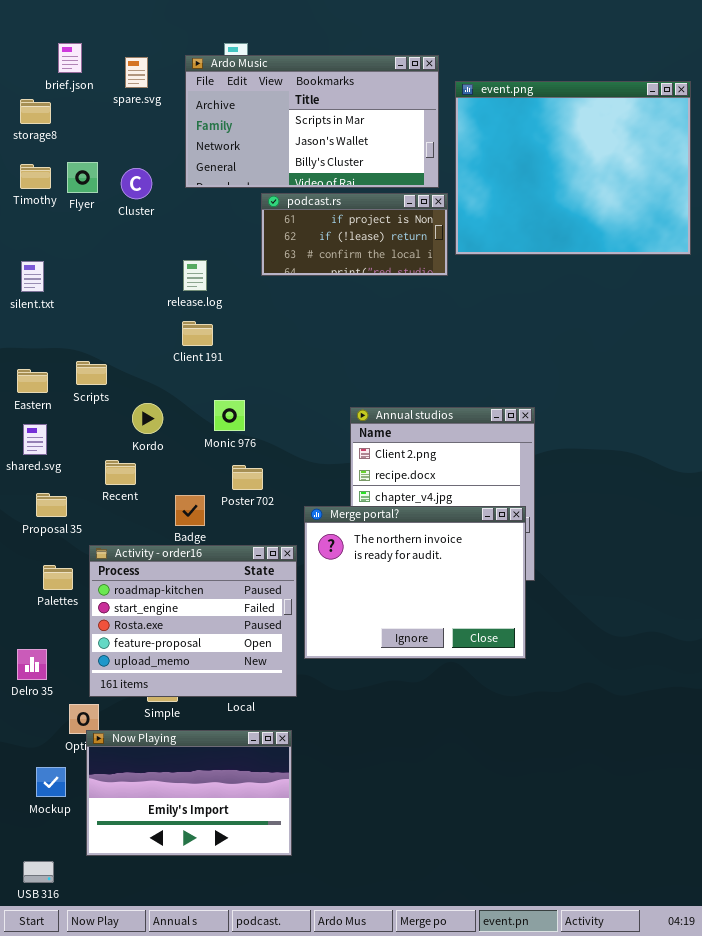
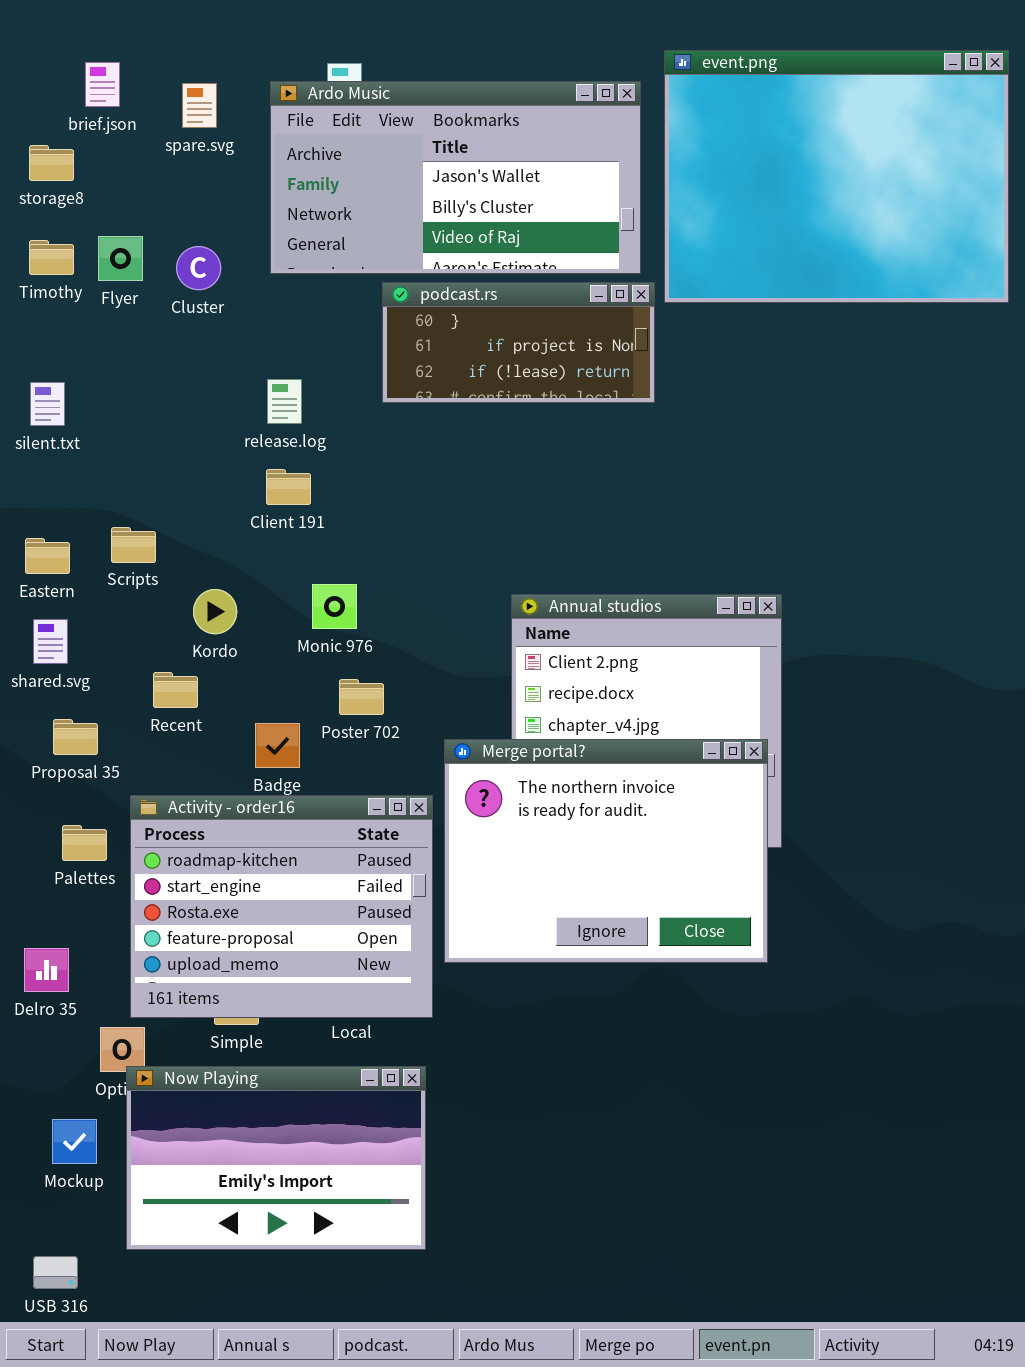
Ardo Music: [185,55,439,188] -> [270,81,641,274], scrolled down 1 row
event.png: [455,81,691,255] -> [664,50,1009,303], moved
podcast.rs: [261,193,448,276] -> [382,282,655,403], scrolled up 1 row

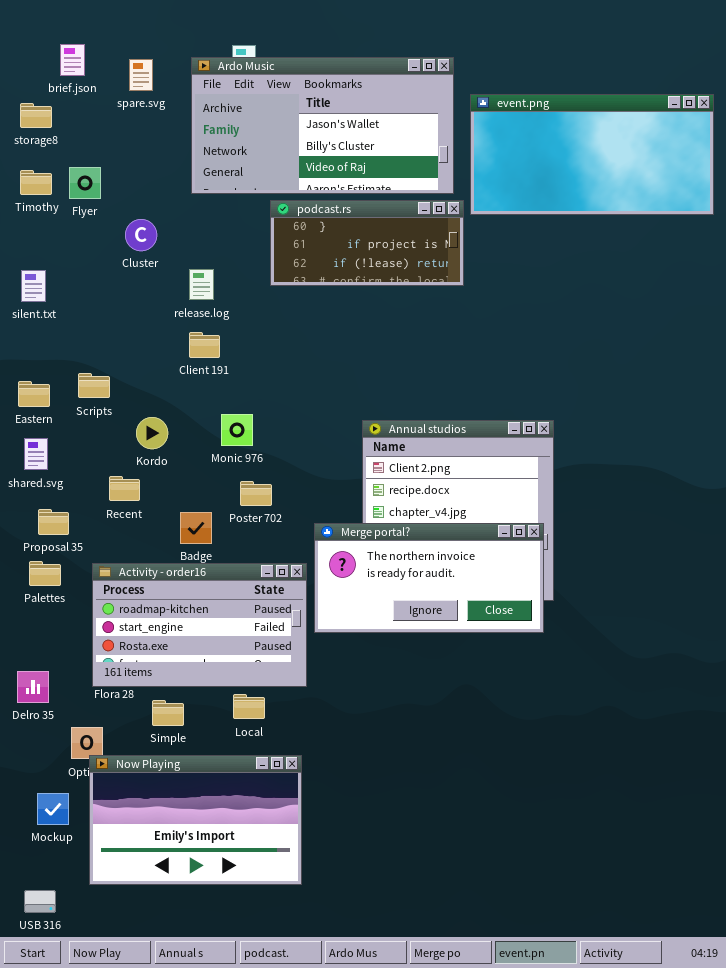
event.png: [664,50,1009,303] -> [470,94,714,215], resized
Cluster: [176,246,221,290] -> [125,219,157,251], moved
Merge portal?: [444,739,768,963] -> [314,523,544,633], resized
Activity - order16: [130,795,433,1018] -> [92,563,307,687], resized
Palettes: [62,825,107,861] -> [29,561,61,586], moved

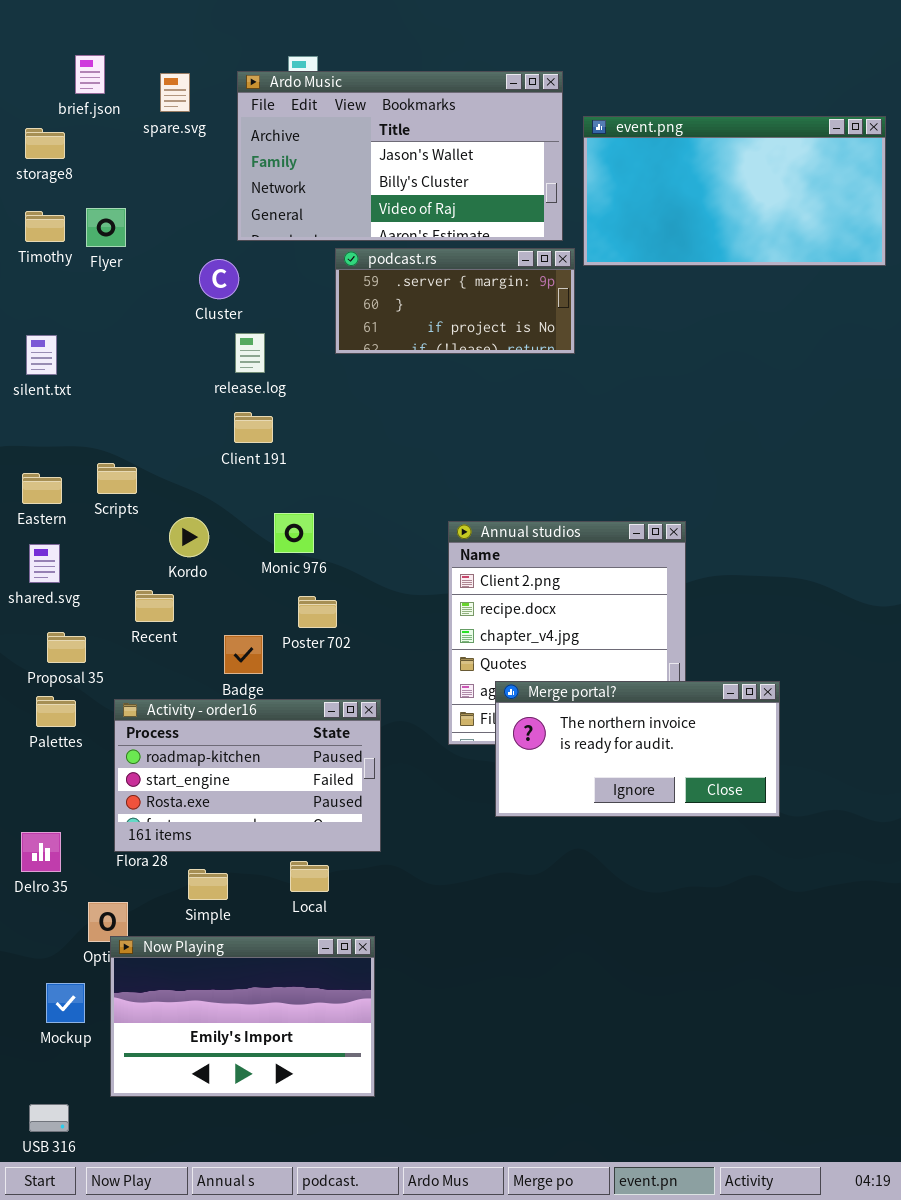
podcast.rs: [270,200,464,286] -> [335,248,575,354], scrolled up 1 row
Cluster: [125,219,157,251] -> [199,259,239,299], moved
Merge portal?: [314,523,544,633] -> [495,681,780,817], moved

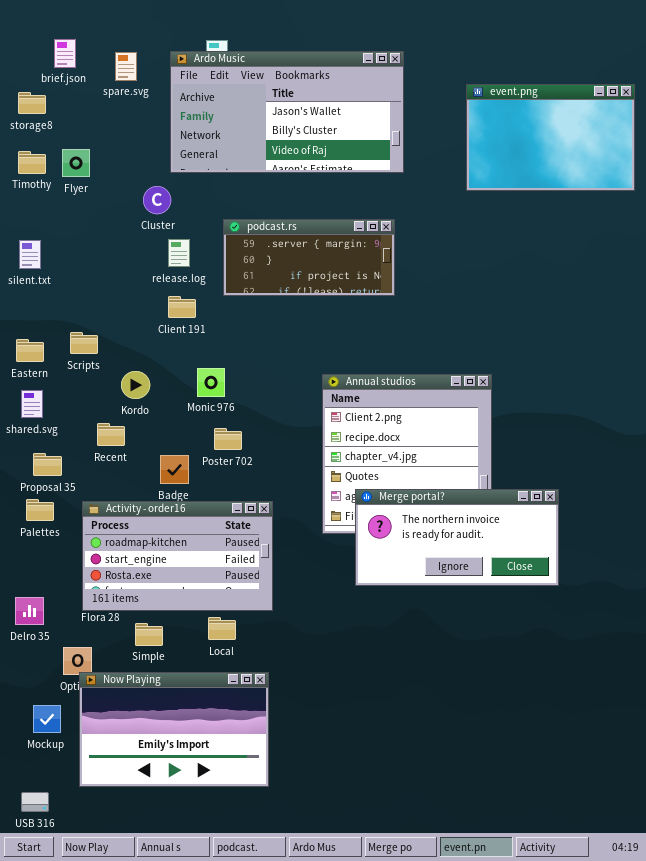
event.png: [583,116,886,266] -> [466,84,635,191], resized
podcast.rs: [335,248,575,354] -> [223,219,395,296], moved

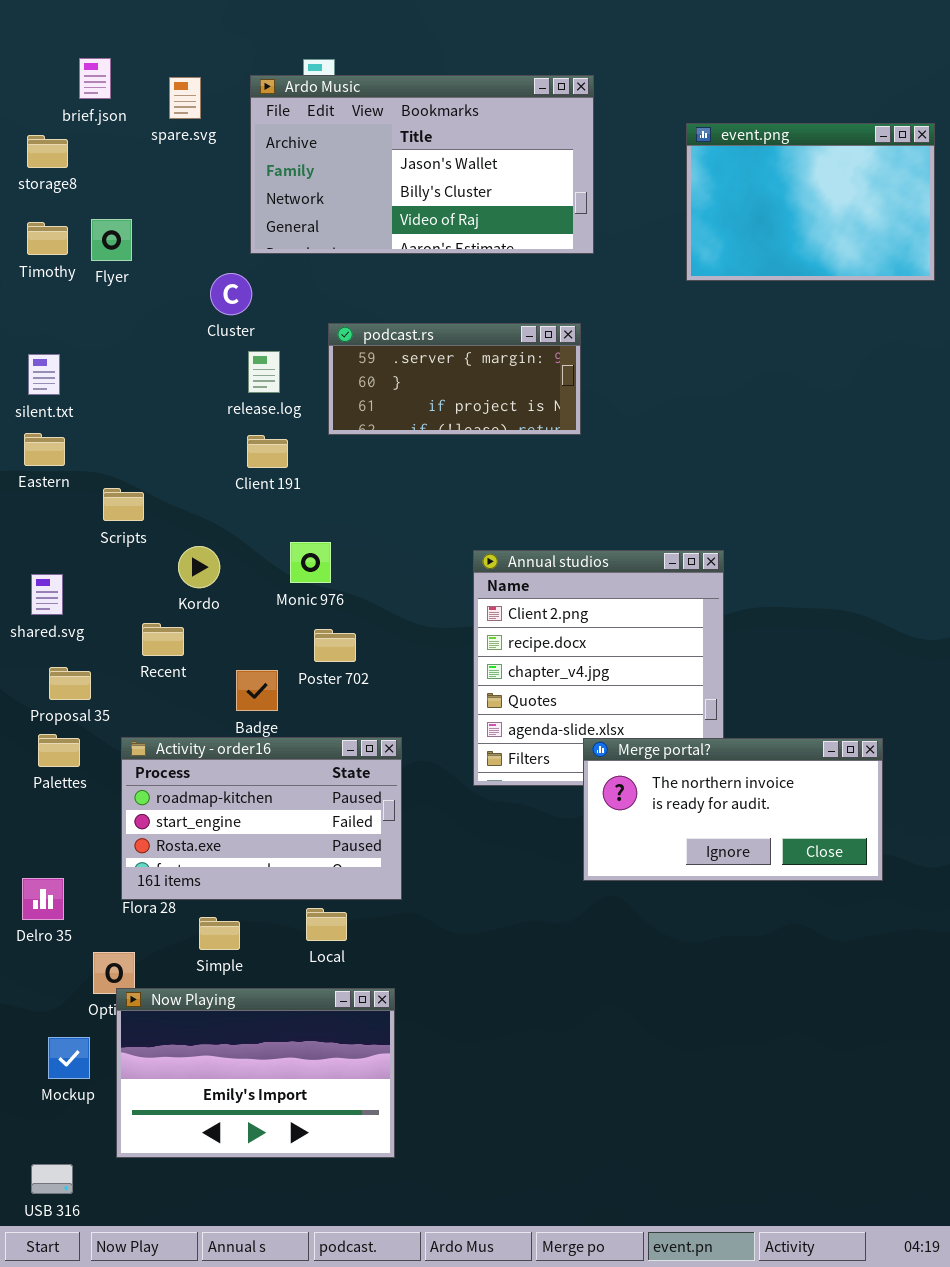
Eastern: [16,339,44,362] -> [24,433,65,466], moved
Merge portal?: [355,489,559,586] -> [583,738,883,881], moved

